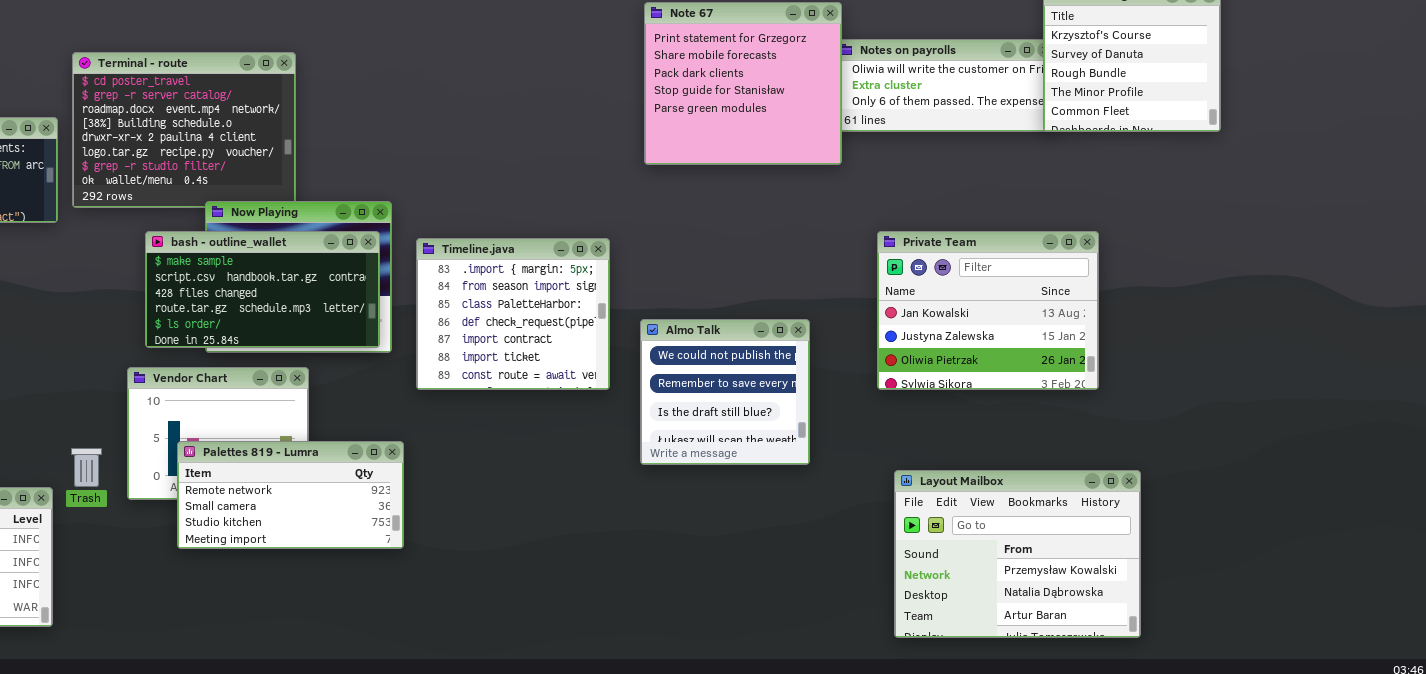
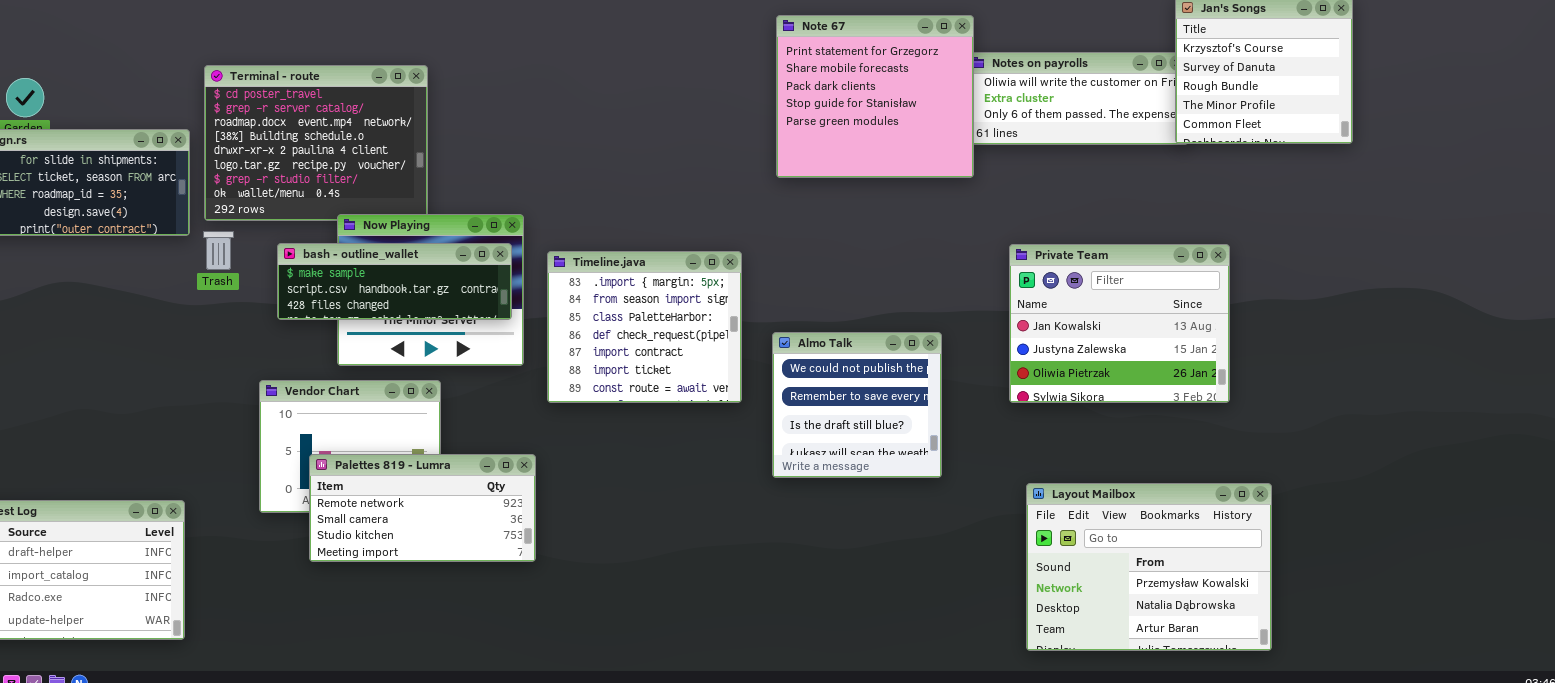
bash - outline_wallet: [145,231,380,348] -> [277,243,512,320], resized
Trash: [71,448,102,487] -> [203,231,234,270], moved

